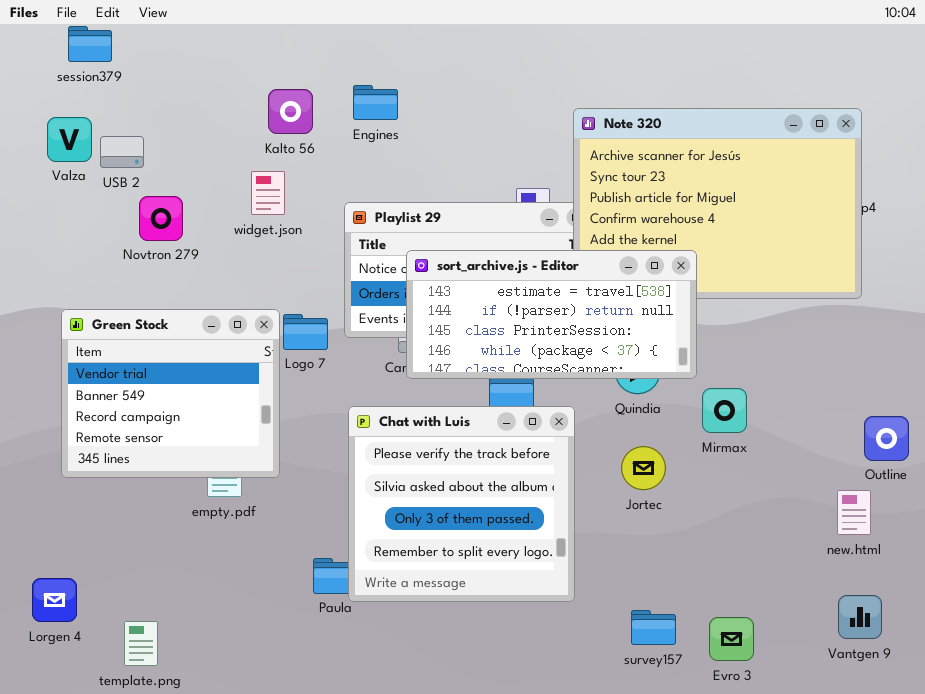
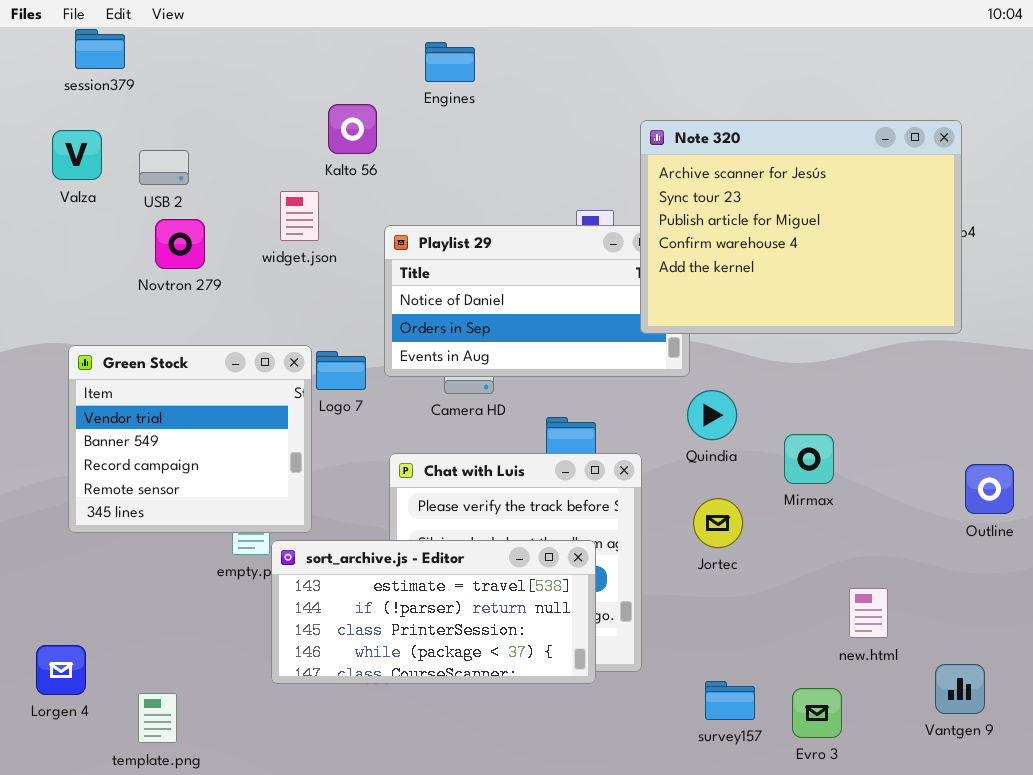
Engines: [353,85,398,120] -> [425,42,475,82], moved
Kalto 56: [268,89,313,134] -> [328,104,377,154], moved
USB 2: [100,136,144,168] -> [139,150,189,185], moved
sort_archive.js - Editor: [406,250,697,379] -> [271,540,596,684], moved
new.html: [837,490,871,535] -> [849,588,888,638], moved

